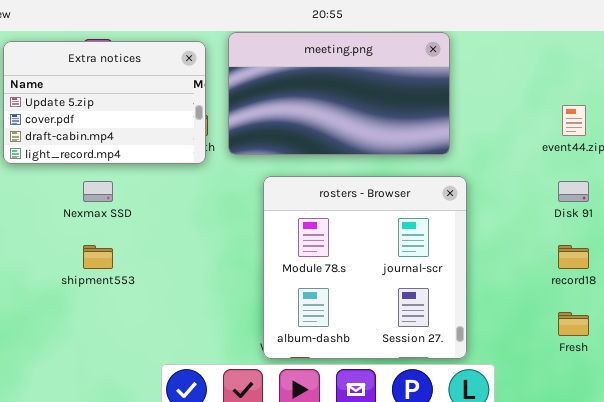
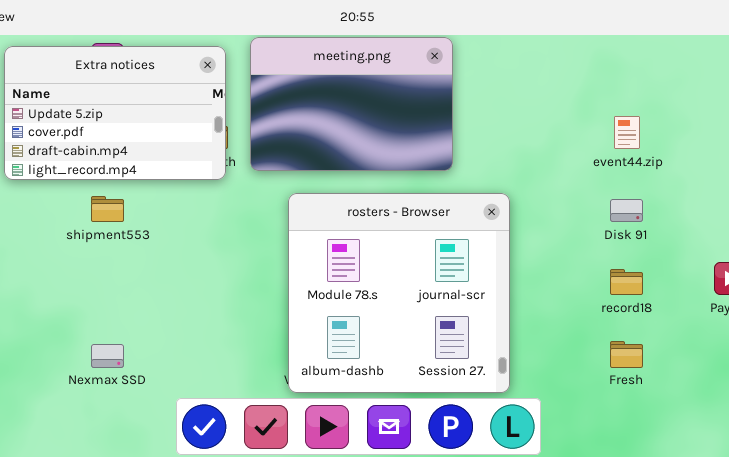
meeting.png: [228,32,450,155] -> [250,37,453,171], resized
Nexmax SSD: [83,181,113,202] -> [91,344,124,368], moved
shipment553: [83,245,113,269] -> [91,196,124,222], moved

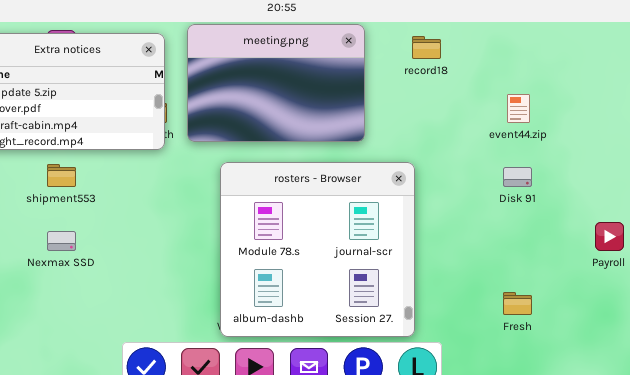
record18: [610,269,643,295] -> [412,36,441,59], moved
Nexmax SSD: [91,344,124,368] -> [47,231,76,251], moved

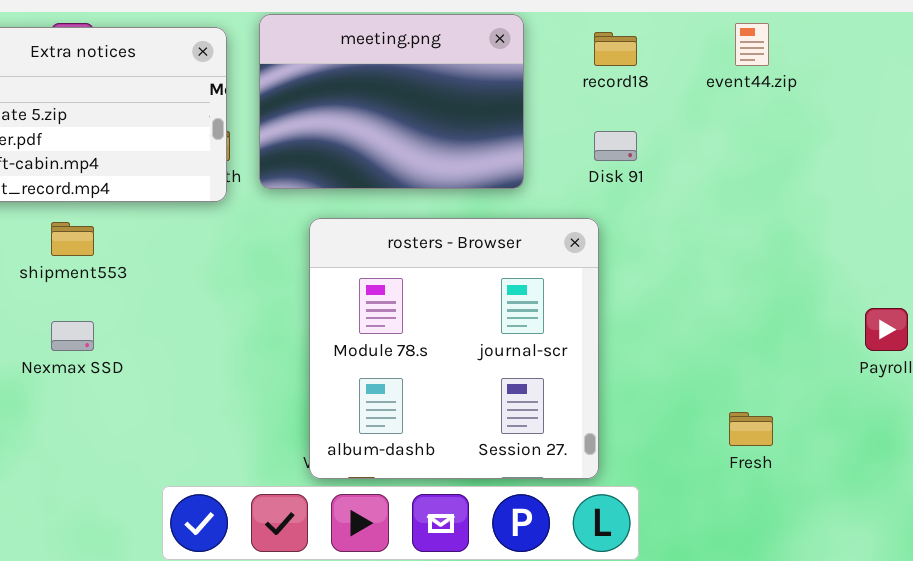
event44.zip: [507,94,530,123] -> [735,23,769,66], moved
Disk 91: [503,167,532,187] -> [594,131,637,161], moved

